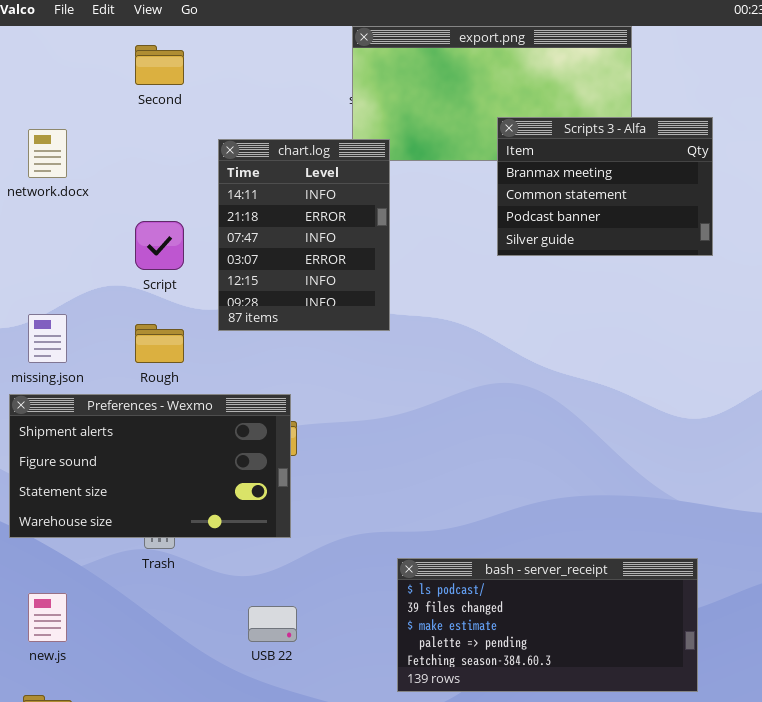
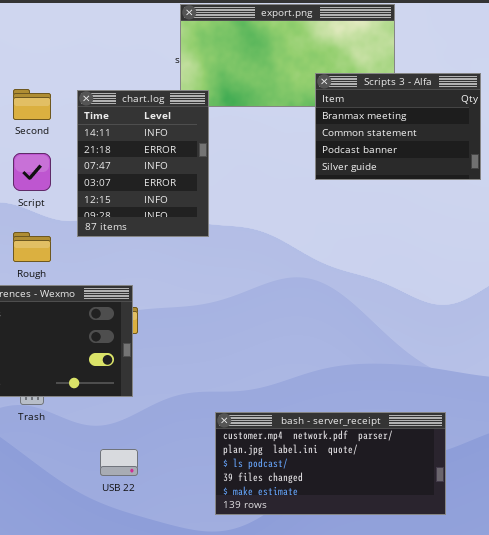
Second: [135,45,184,85] -> [13,89,51,120], moved
Scripts 3 - Alfa: [497,117,713,256] -> [315,73,481,180], moved
bash - server_receipt: [397,558,698,692] -> [215,412,446,515], scrolled up 2 rows

